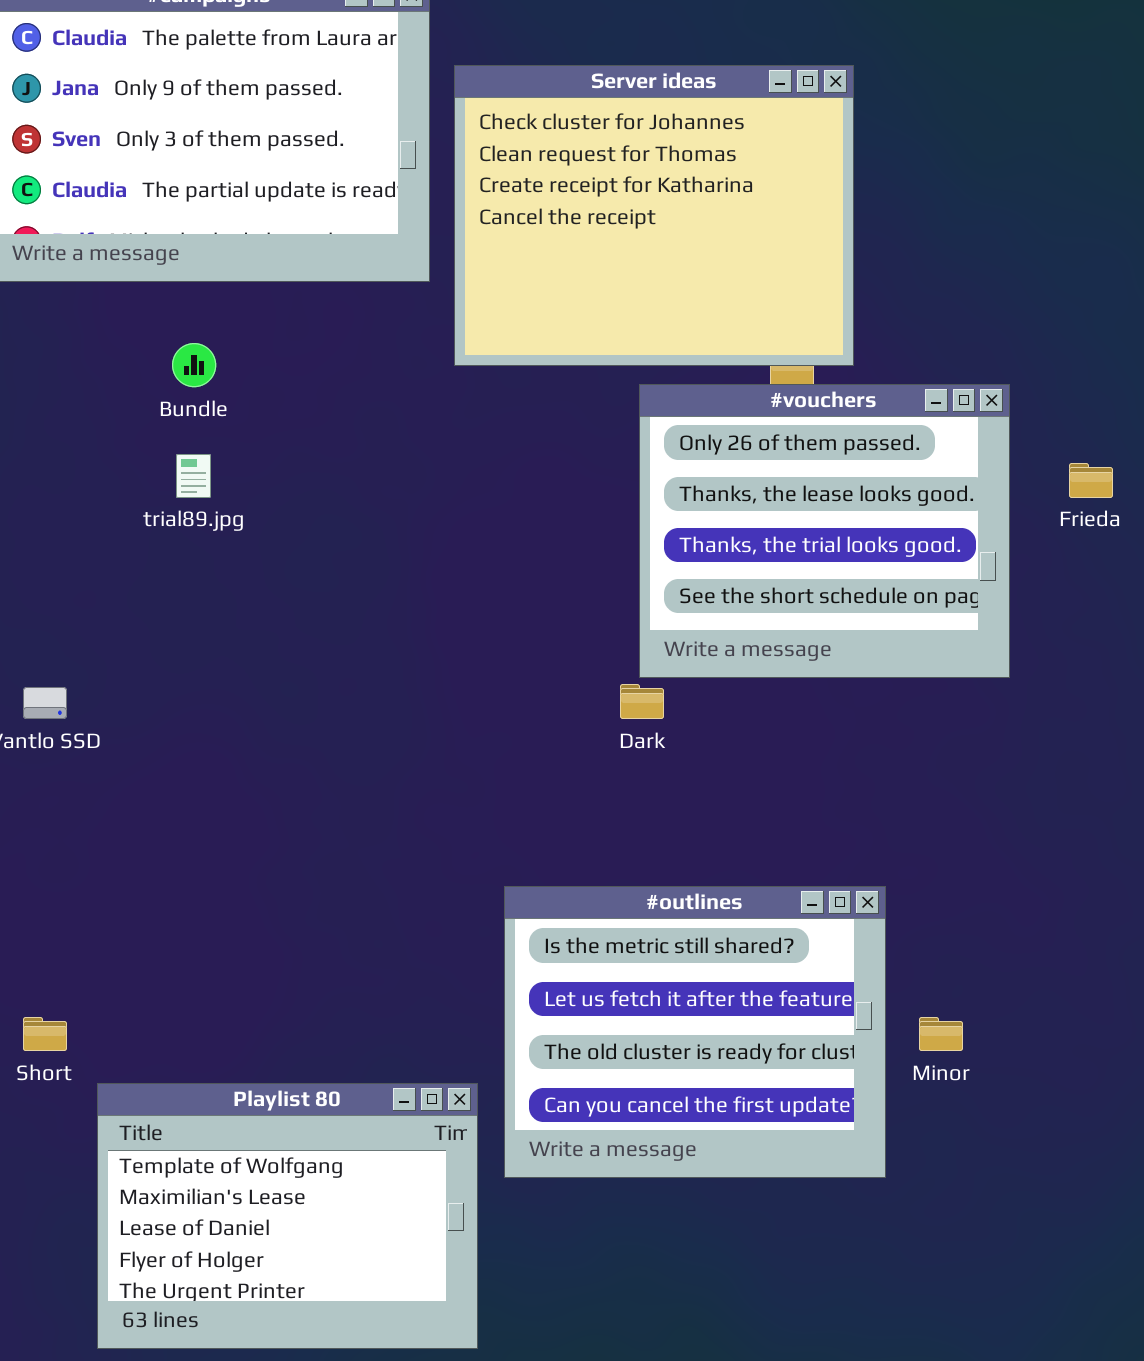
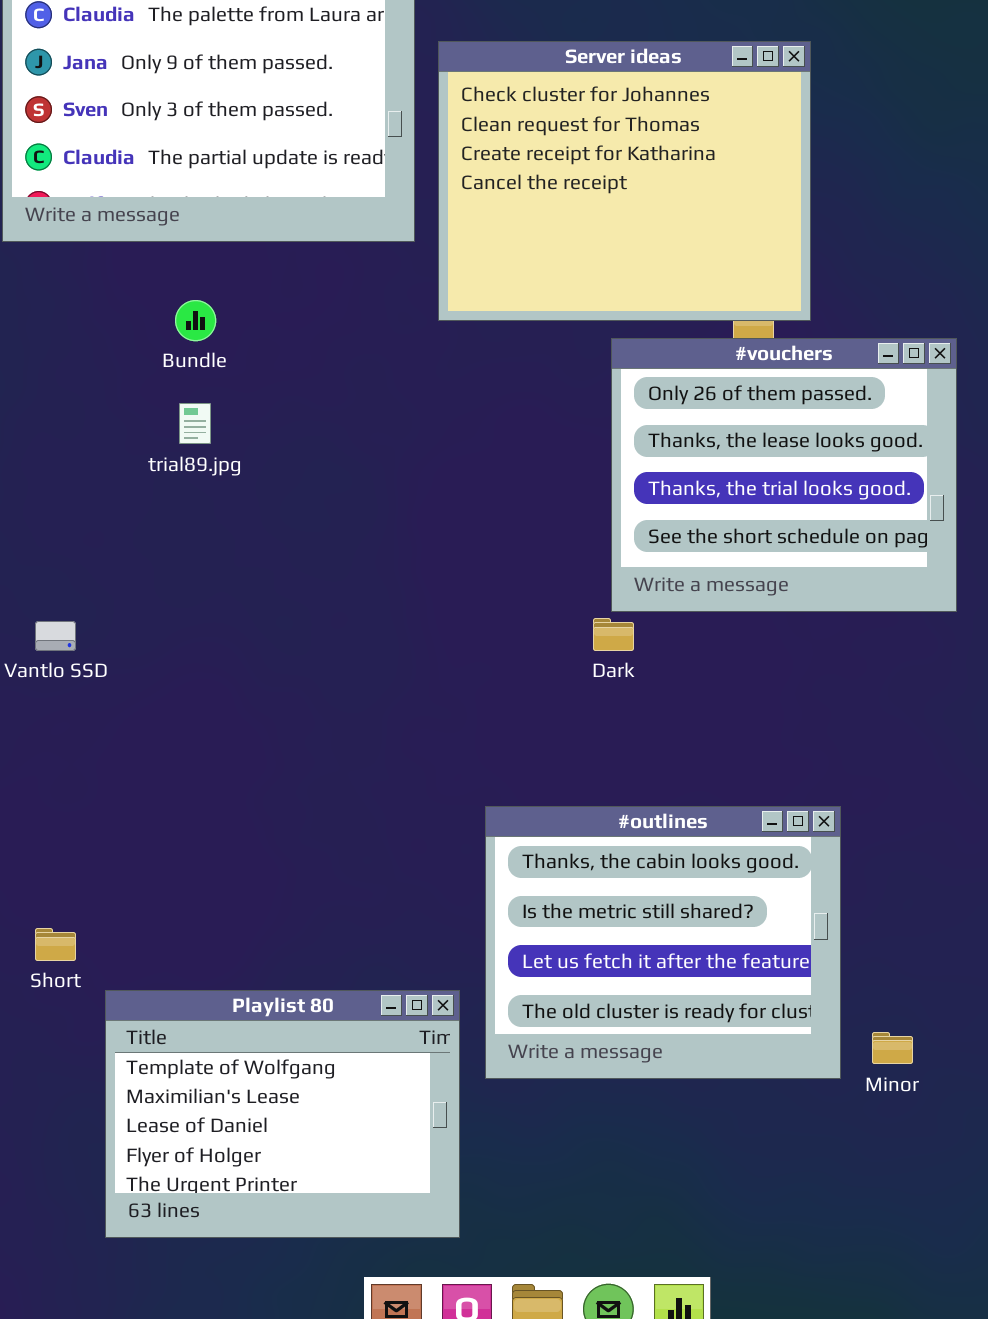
#outlines: [504,886,886,1178] -> [485,806,841,1079], scrolled up 1 row
Minor: [919,1017,963,1051] -> [872,1032,913,1064], moved

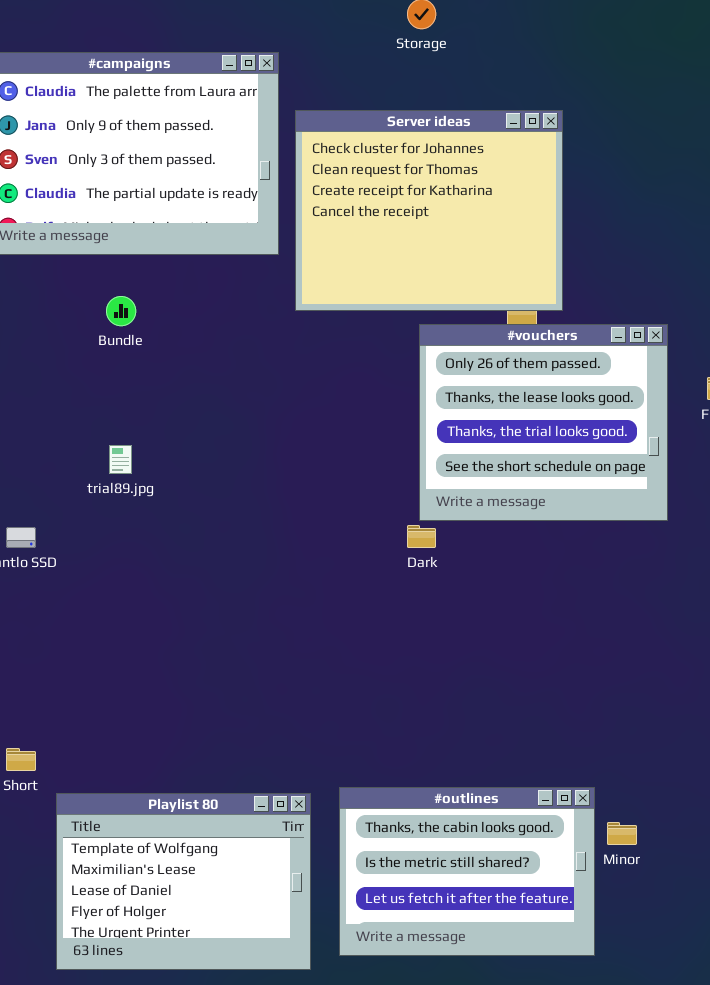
trial89.jpg: [179,403,211,444] -> [109,445,132,474], moved
#outlines: [485,806,841,1079] -> [339,787,595,956], moved, resized

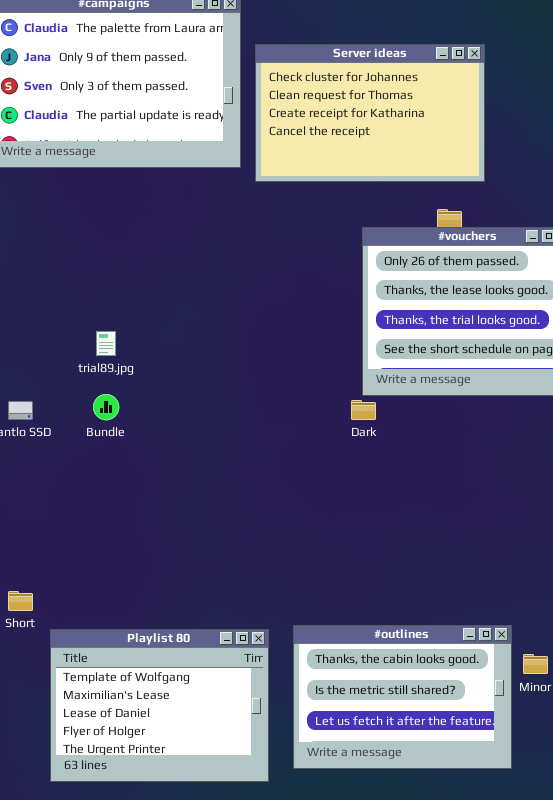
Server ideas: [295,110,563,311] -> [255,44,485,182], resized
Bundle: [106,296,136,326] -> [93,394,119,420], moved

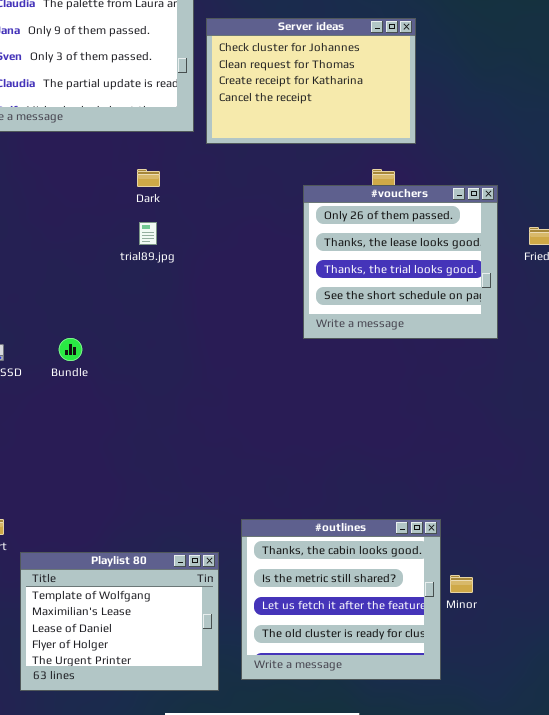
trial89.jpg: [96,331,116,356] -> [139,222,157,245], moved
Dark: [351,400,376,420] -> [137,169,160,187], moved
#outlines: [293,625,512,769] -> [241,519,441,680], resized

